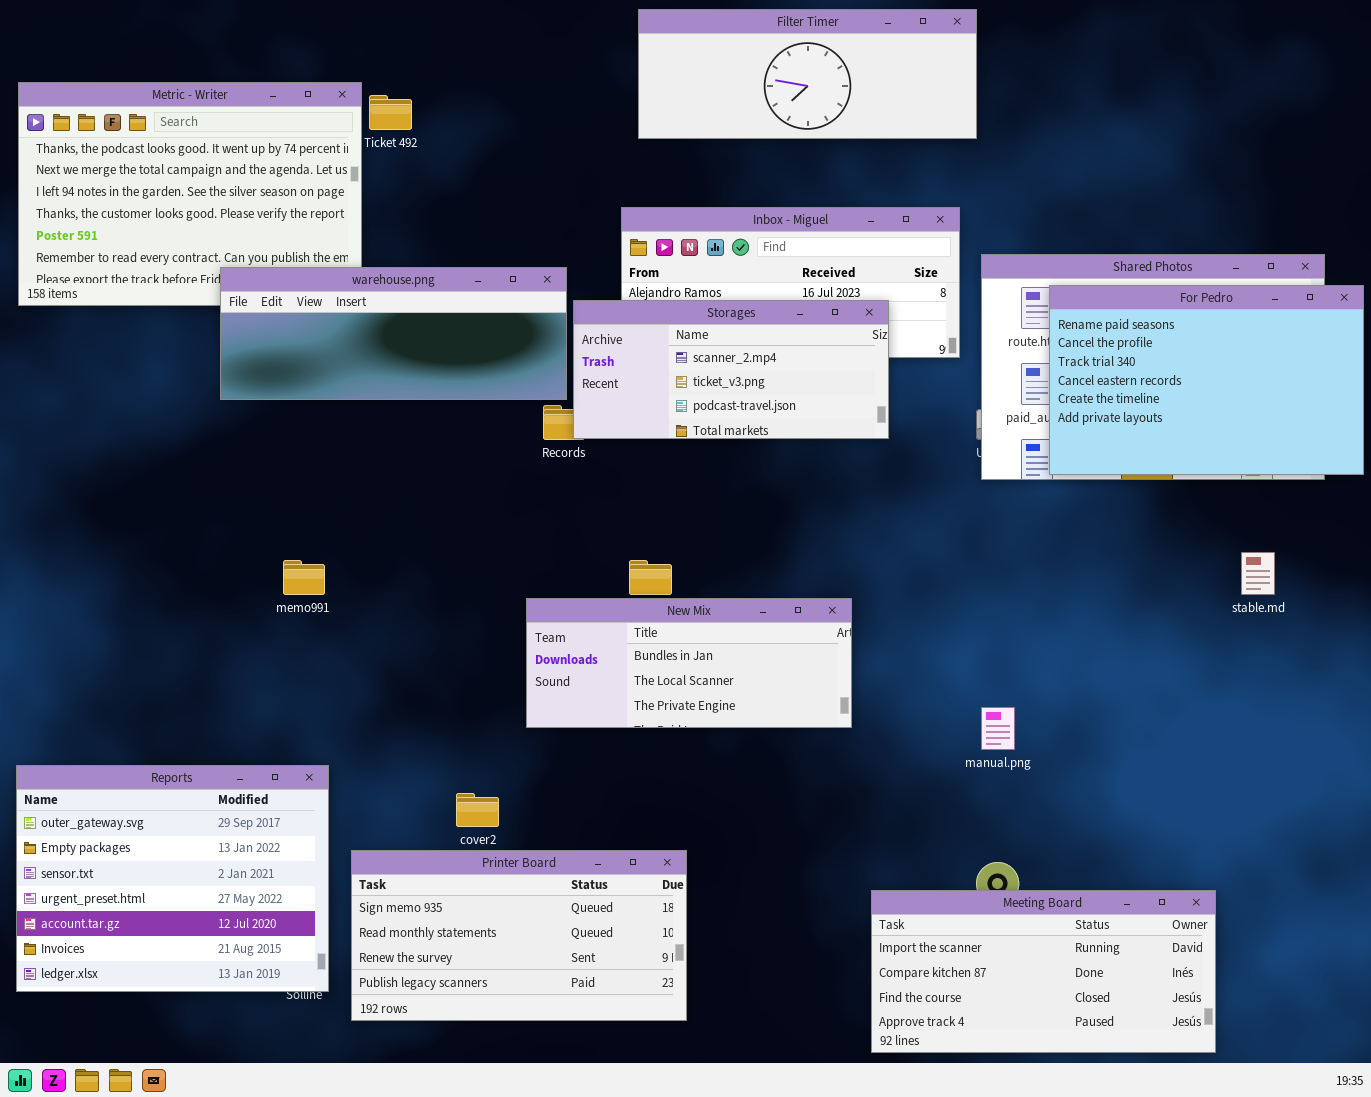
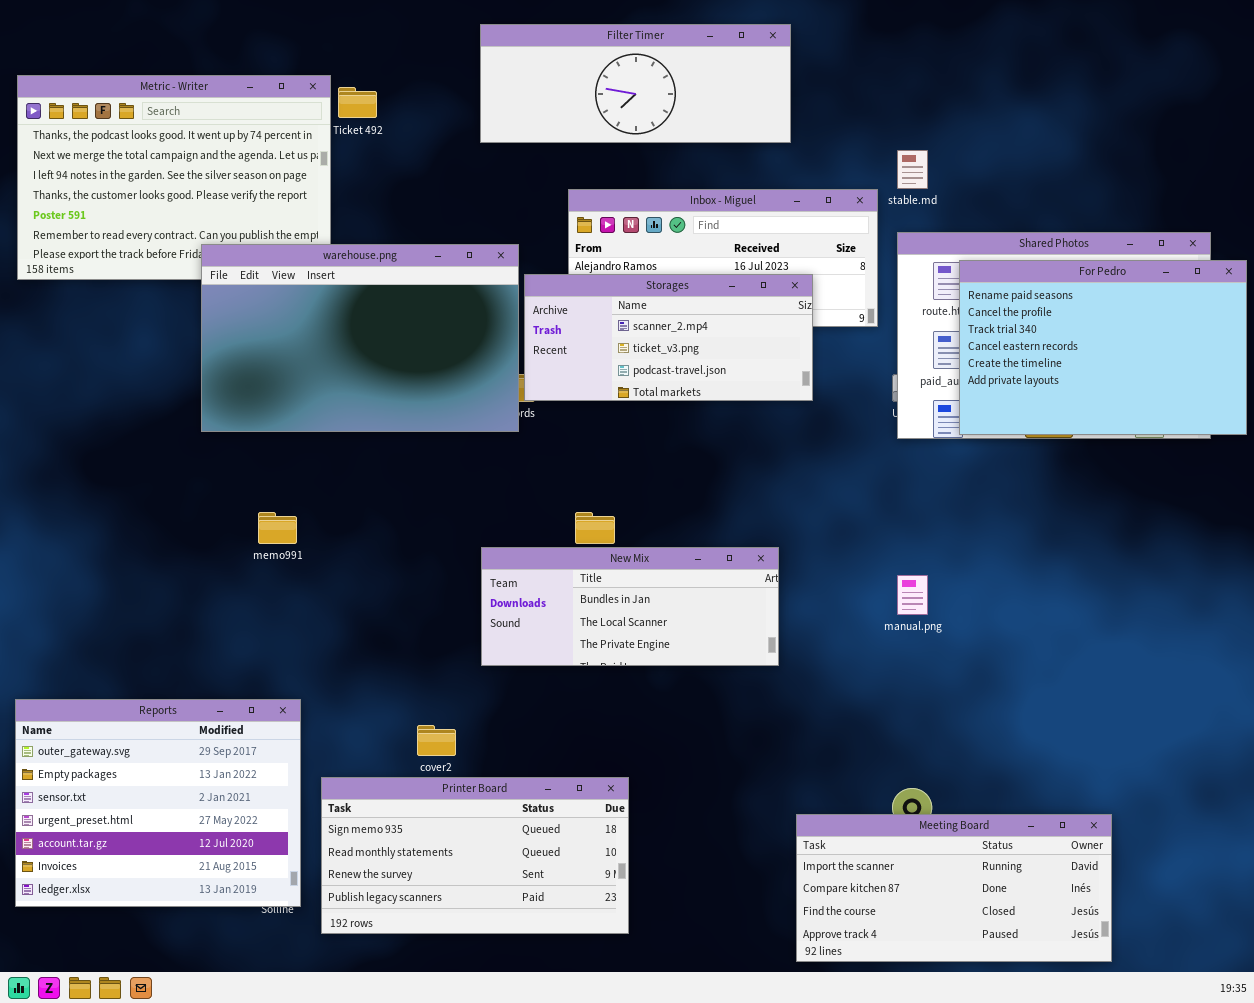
Filter Timer: [638,9,977,139] -> [480,24,791,143], moved
warehouse.png: [220,267,567,400] -> [201,244,519,432], resized
stable.md: [1241,552,1275,595] -> [897,150,928,189], moved
manual.png: [981,707,1015,750] -> [897,575,928,615], moved

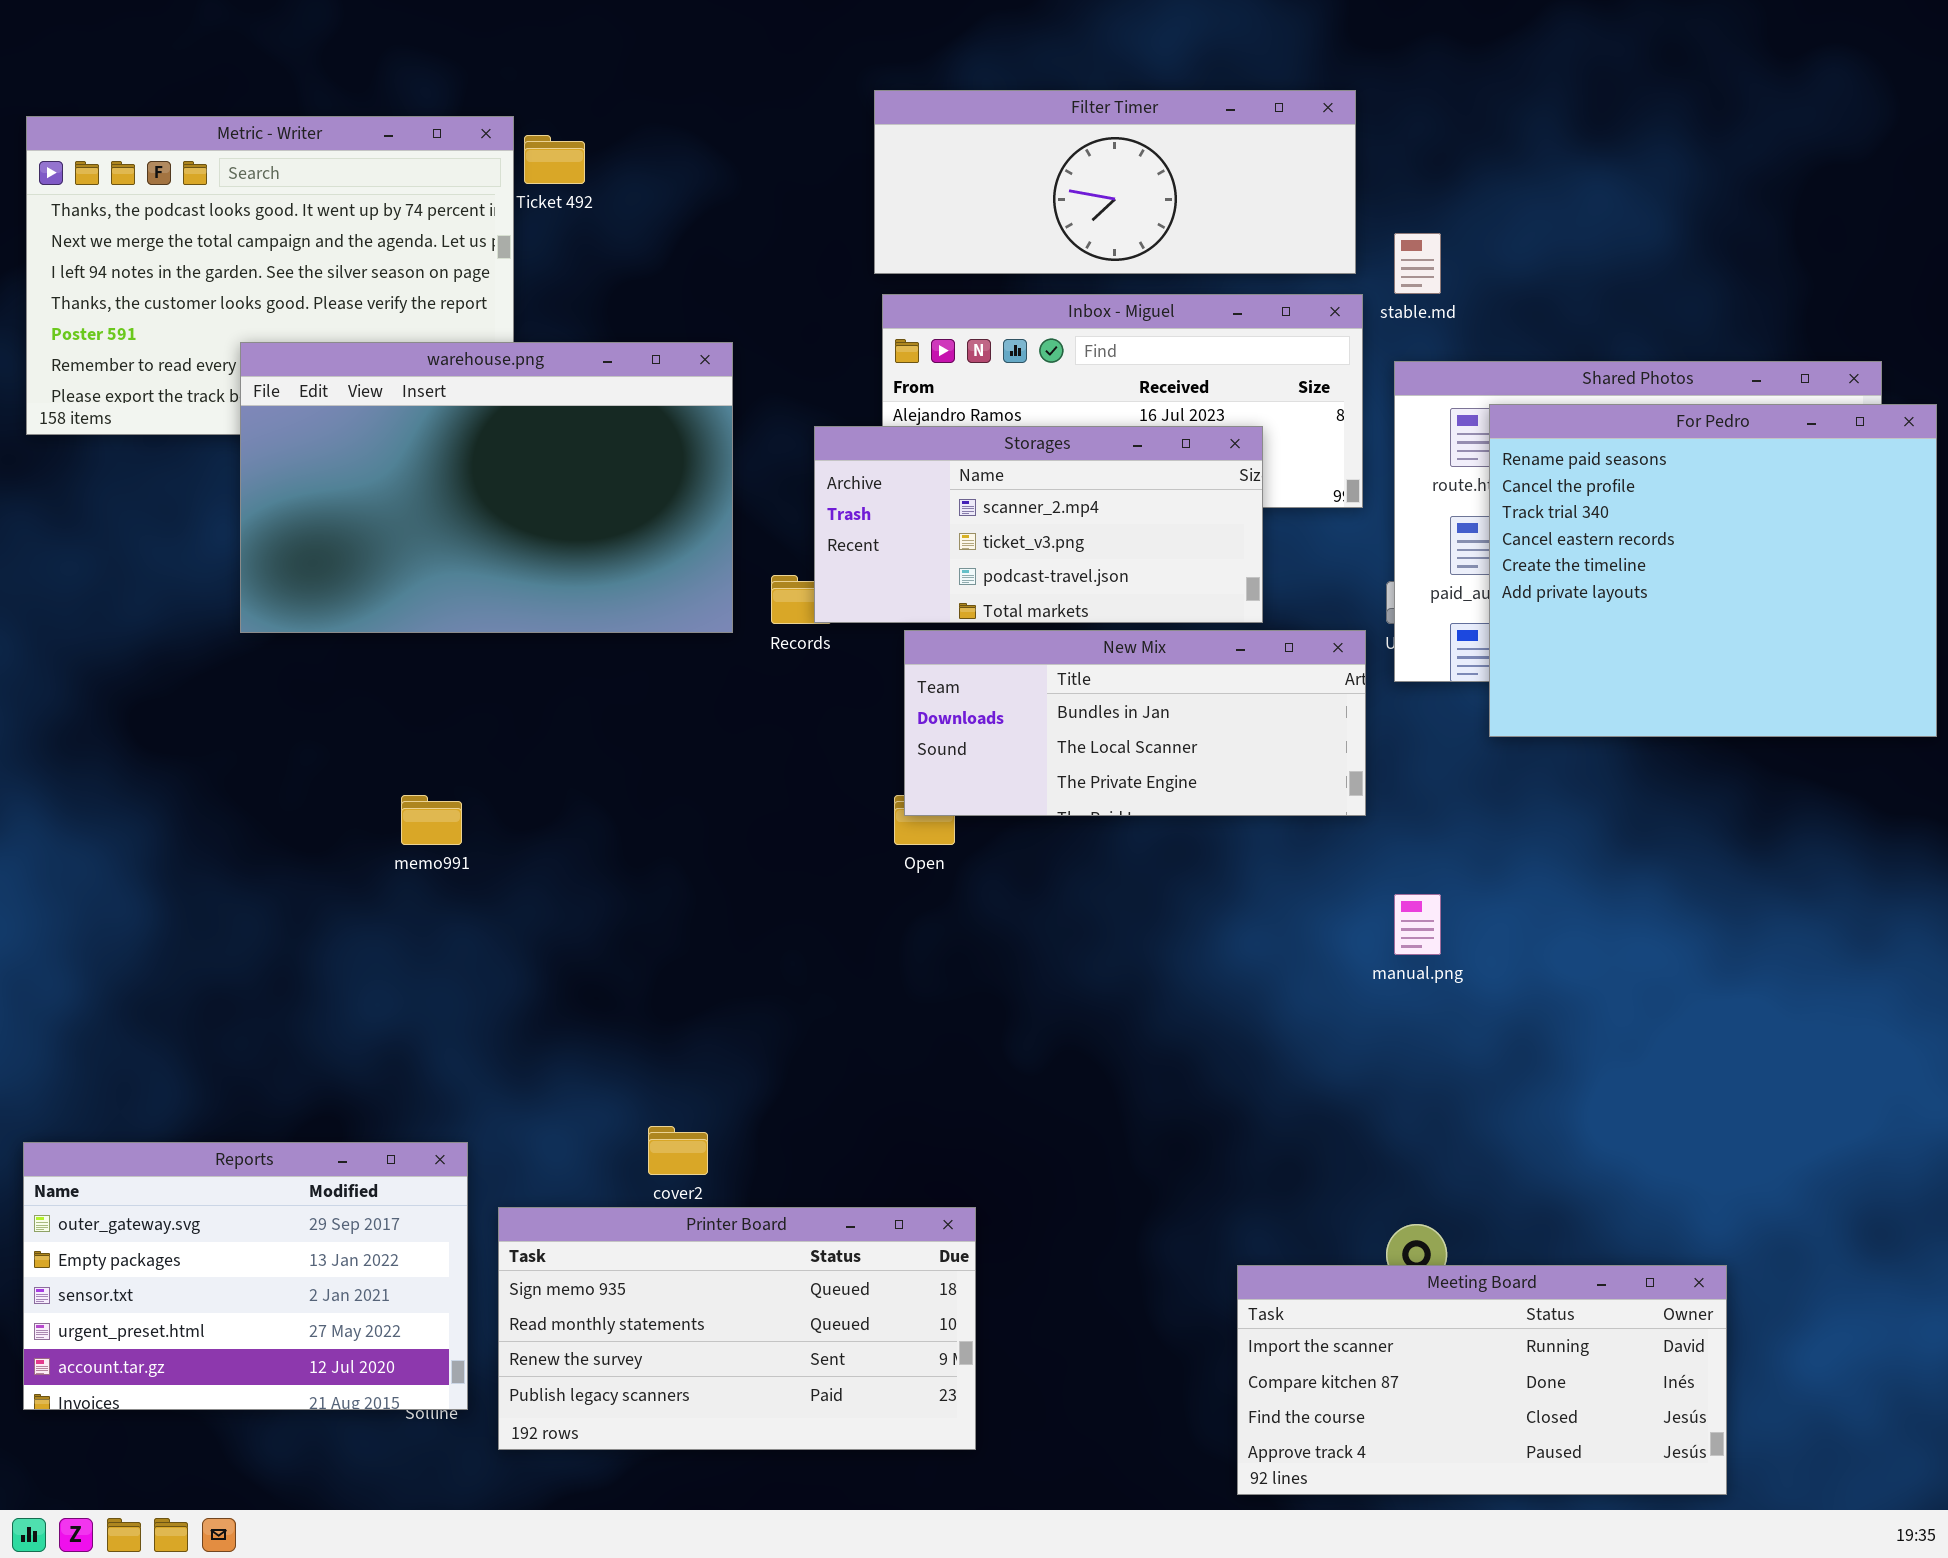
Filter Timer: [480,24,791,143] -> [874,90,1356,274], moved
warehouse.png: [201,244,519,432] -> [240,342,733,633], moved
For Pedro: [959,260,1247,435] -> [1489,404,1937,737], resized
New Mix: [481,547,779,666] -> [904,630,1366,816], moved
Reports: [15,699,301,907] -> [23,1142,468,1410], resized

